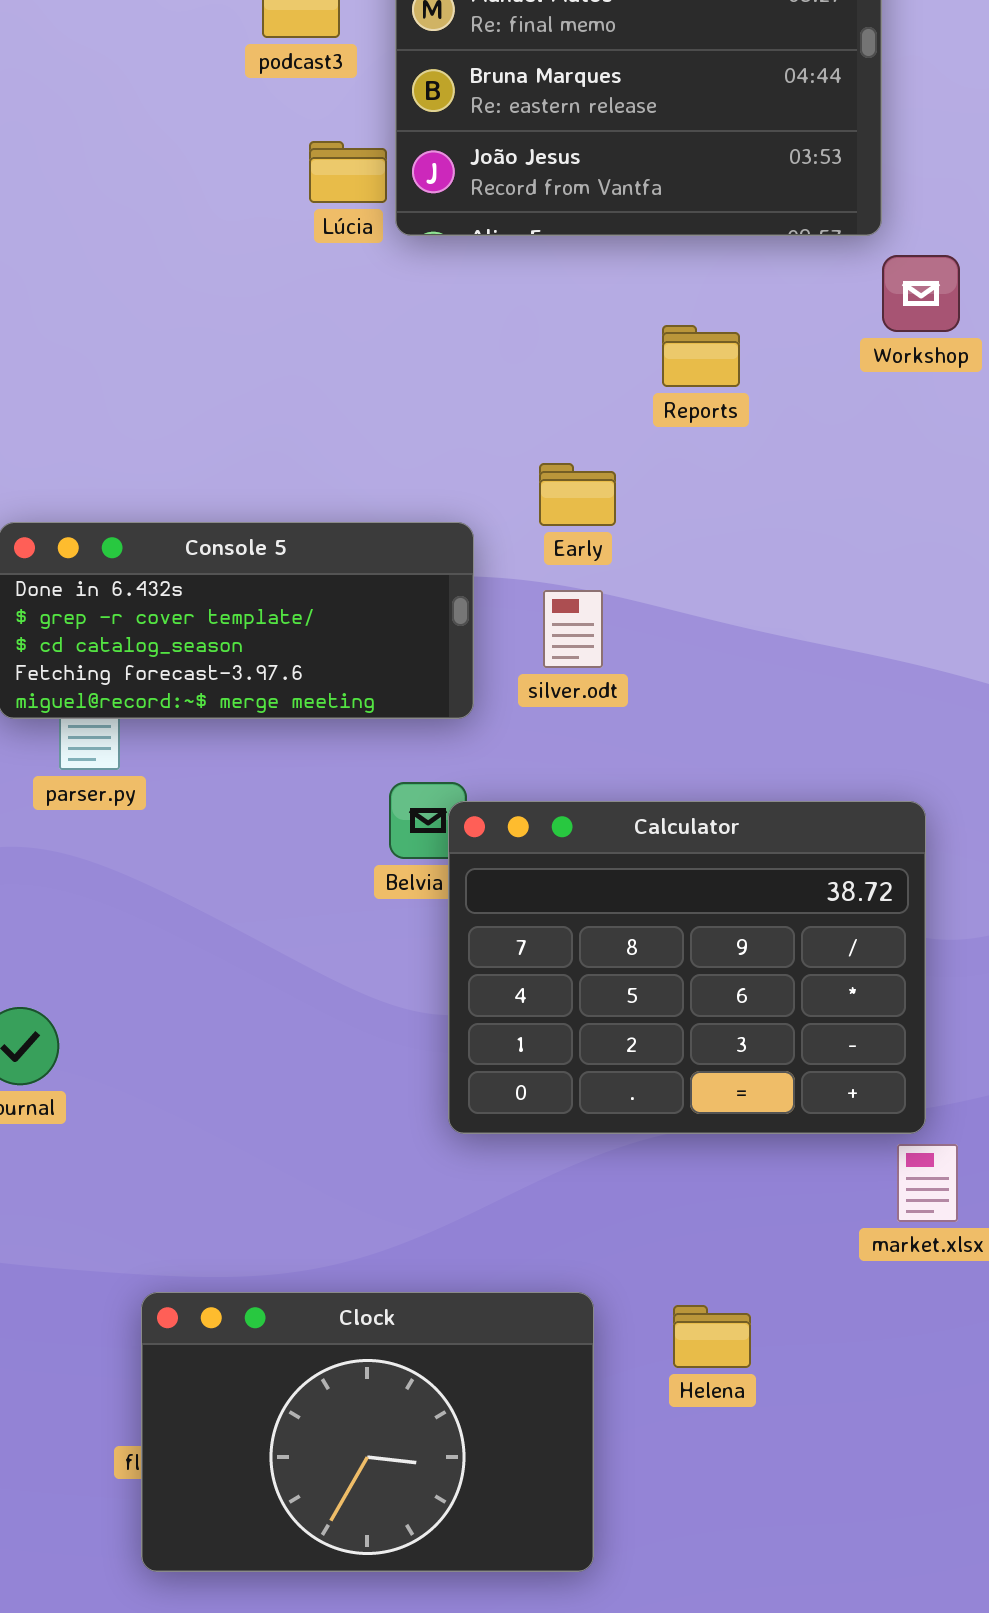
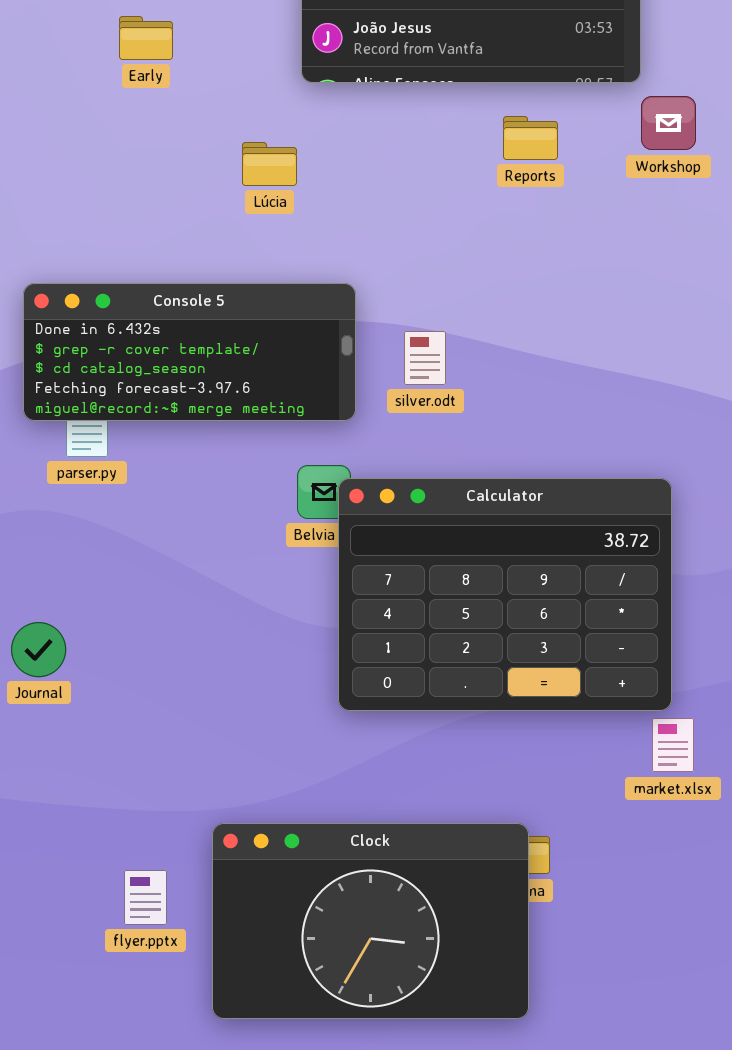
Lúcia: [309,141,387,203] -> [242,142,297,186], moved
Reports: [662,325,740,387] -> [503,116,558,160], moved
Early: [539,463,616,526] -> [119,16,173,60], moved
Clock: [141,1292,594,1572] -> [212,823,529,1019], moved

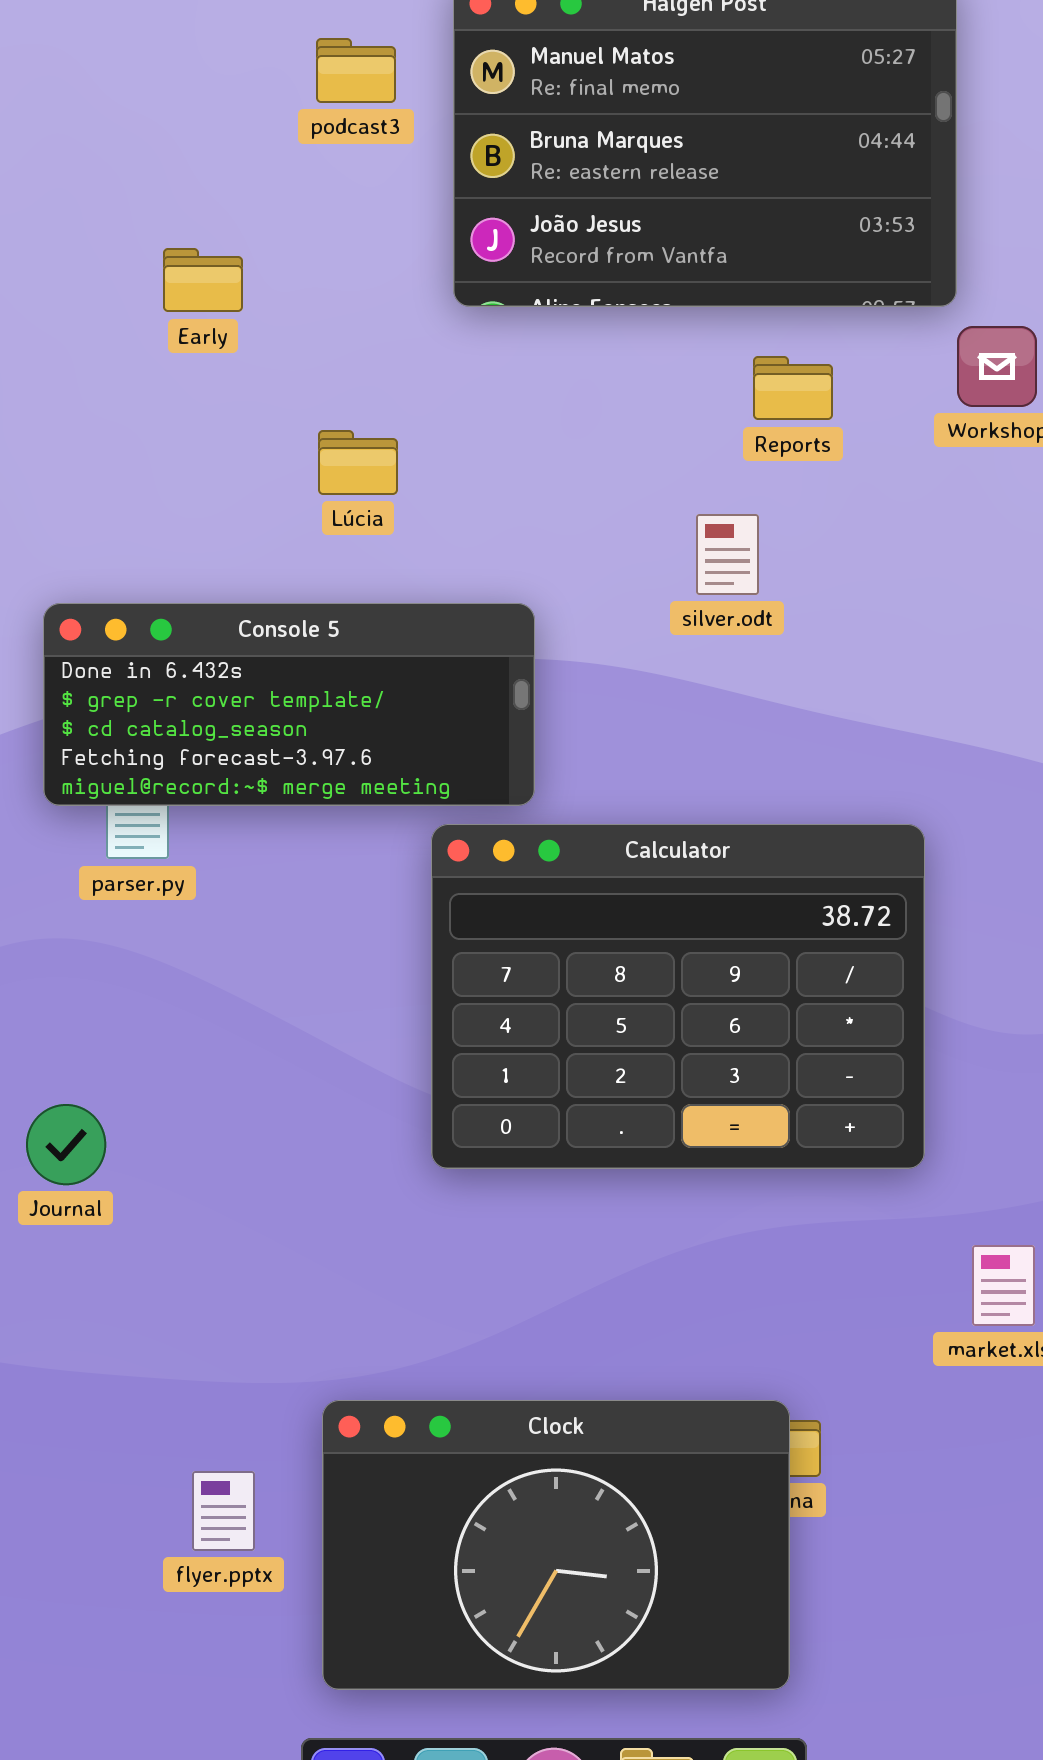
Early: [119,16,173,60] -> [163,248,243,312], moved
Lúcia: [242,142,297,186] -> [318,430,398,495], moved
silver.odt: [404,331,446,385] -> [696,514,759,595], moved
Calculator: [338,478,672,711] -> [431,824,925,1169], moved

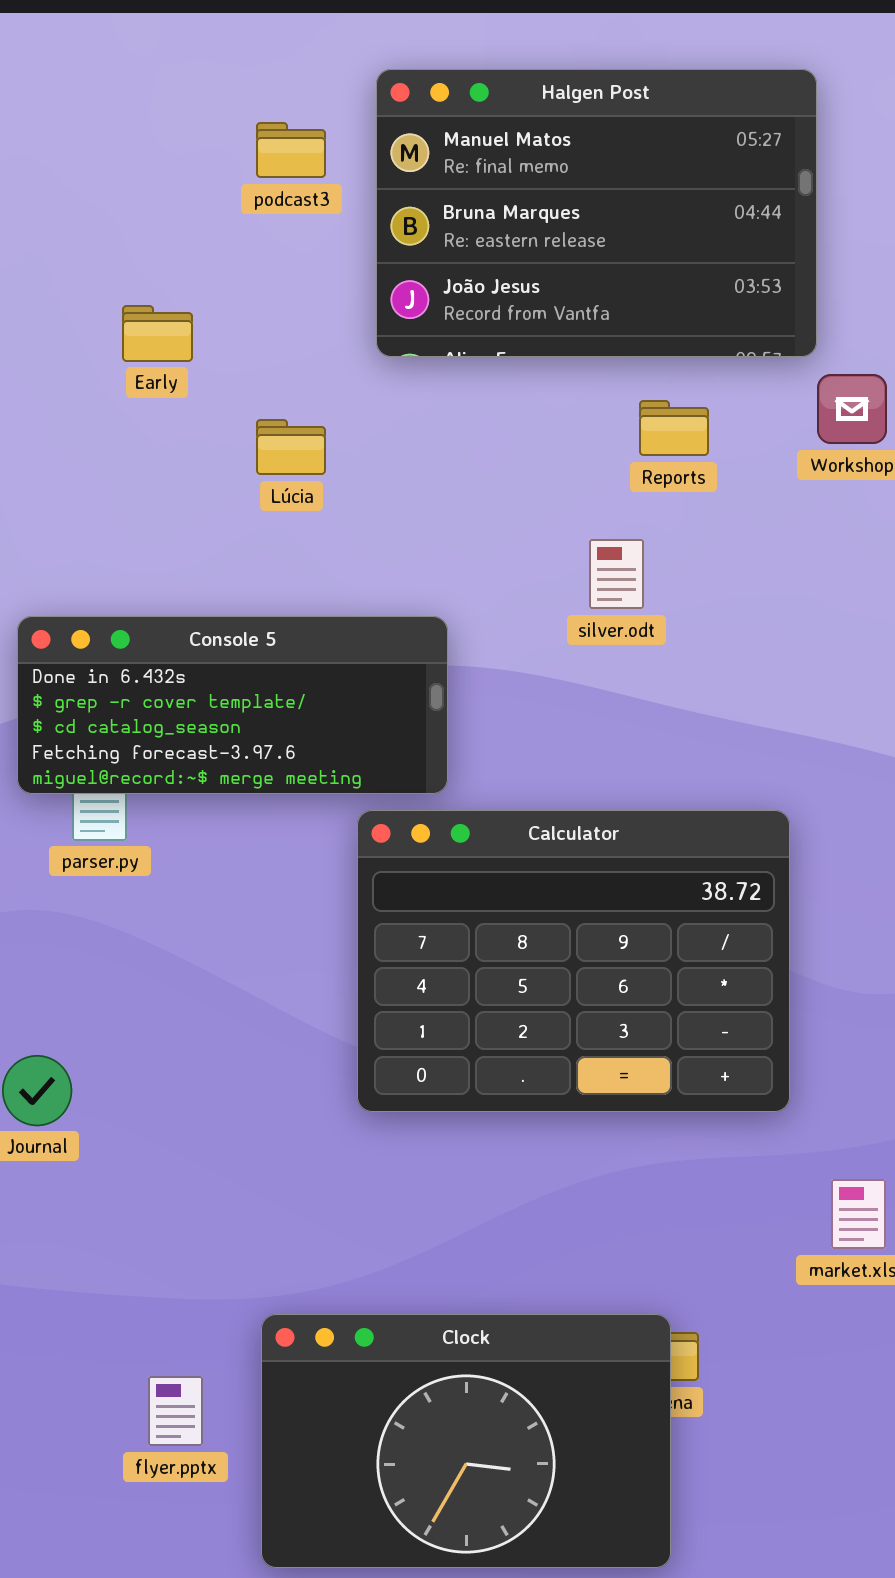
Lúcia: [318,430,398,495] -> [256,419,326,475], moved

